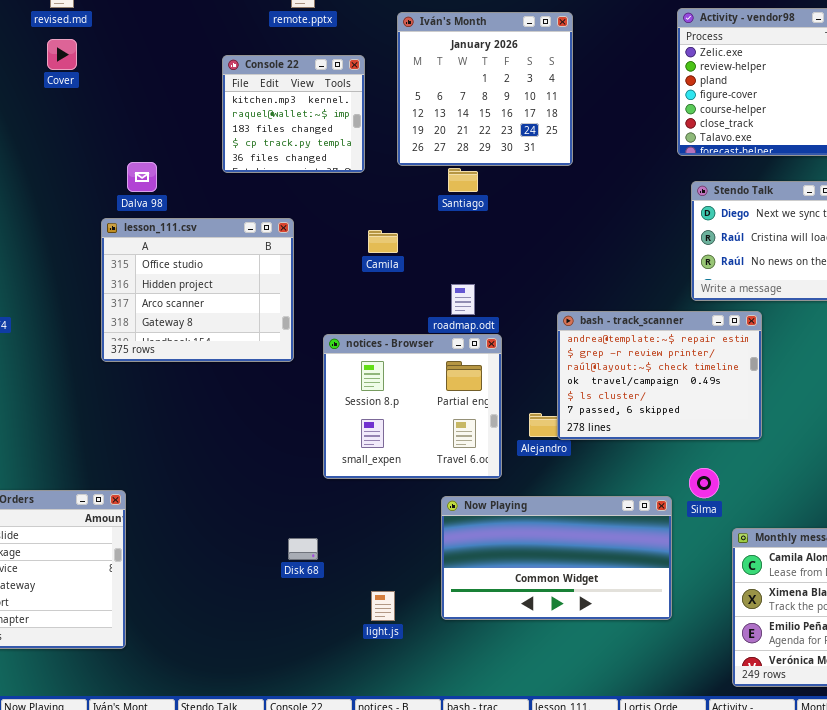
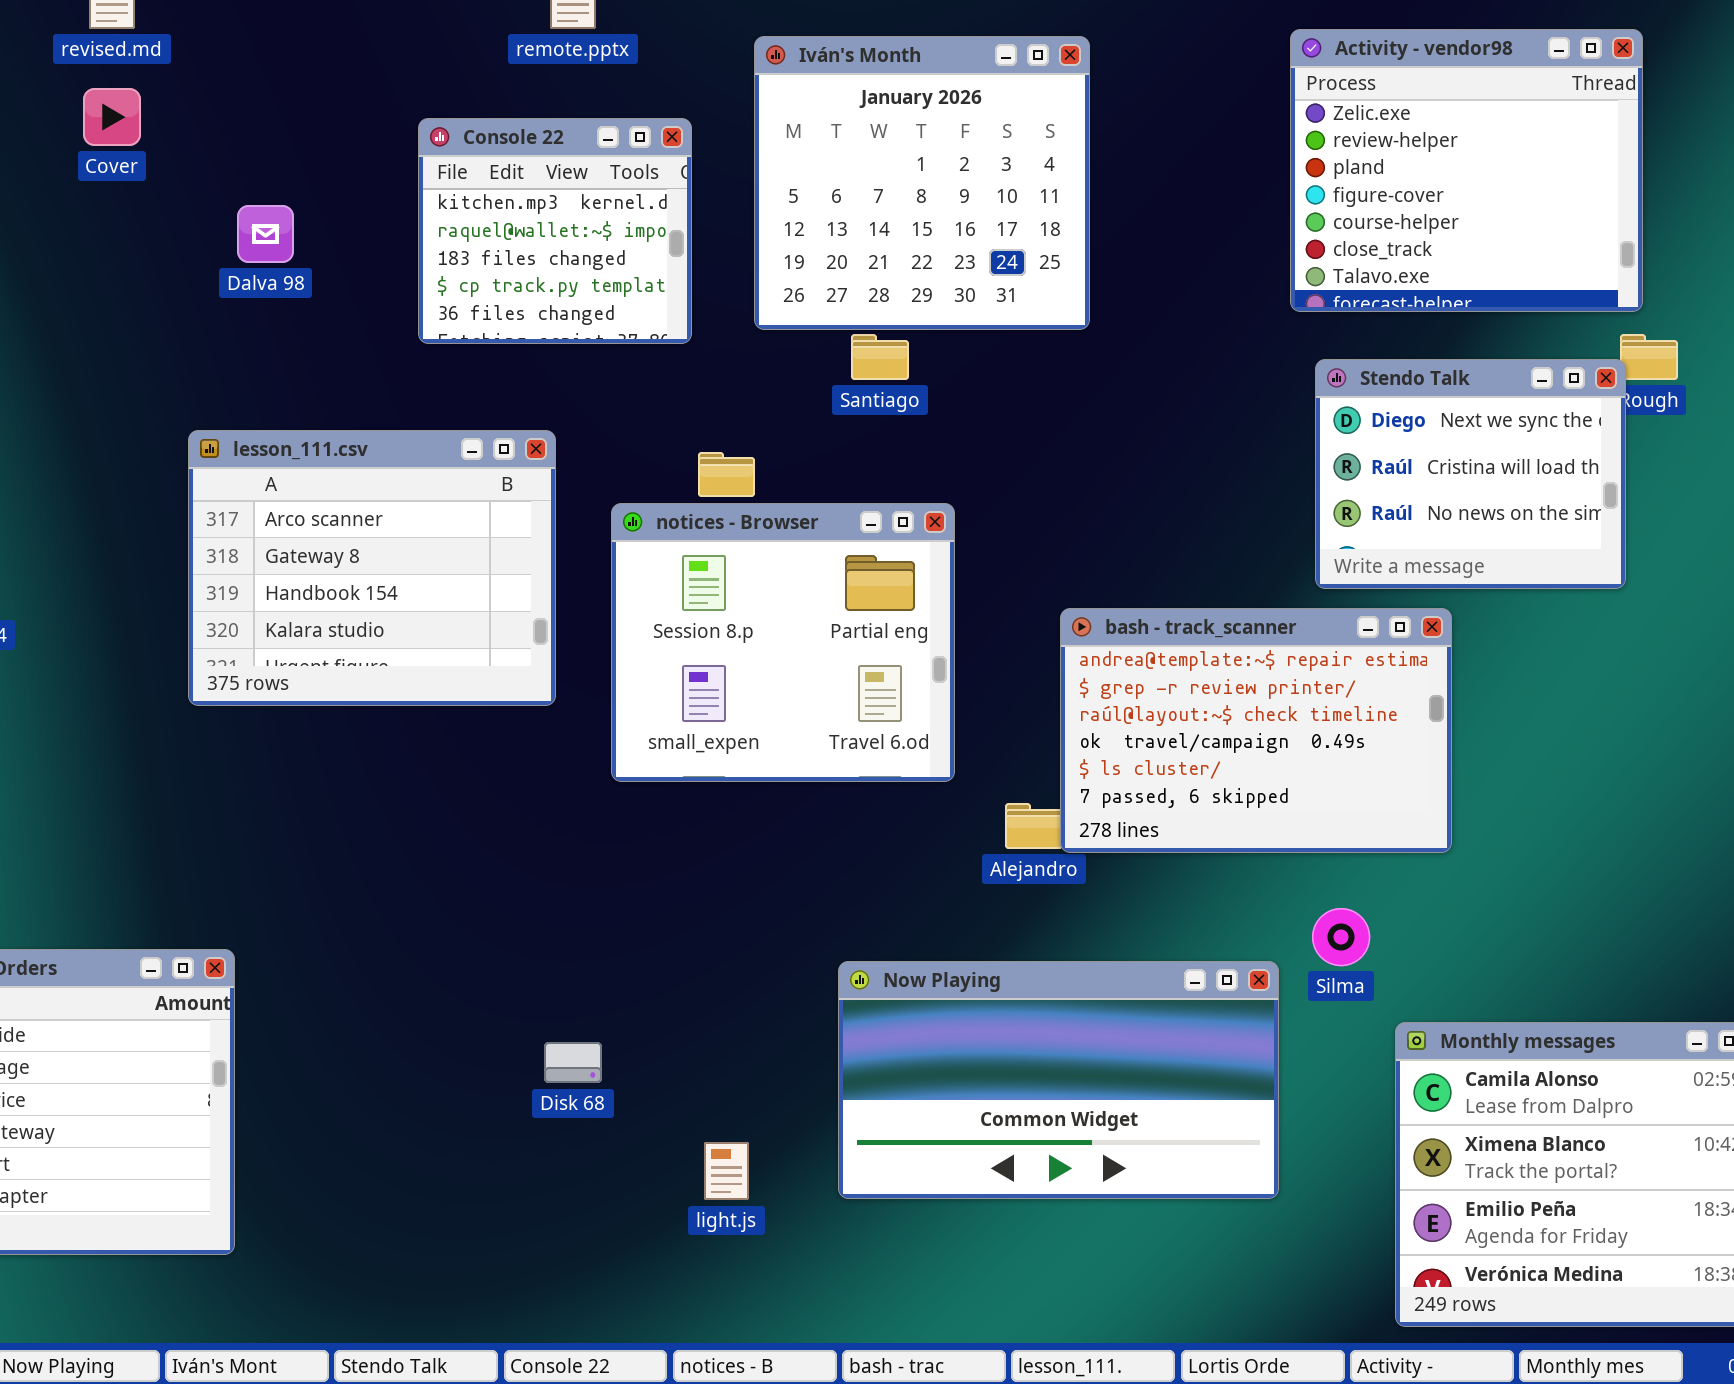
Dalva 98: [127,162,157,192] -> [237,205,294,263], moved
lesson_111.csv: [101,218,294,362] -> [188,430,556,706], scrolled down 2 rows
notices - Browser: [323,334,502,479] -> [611,503,955,782], moved

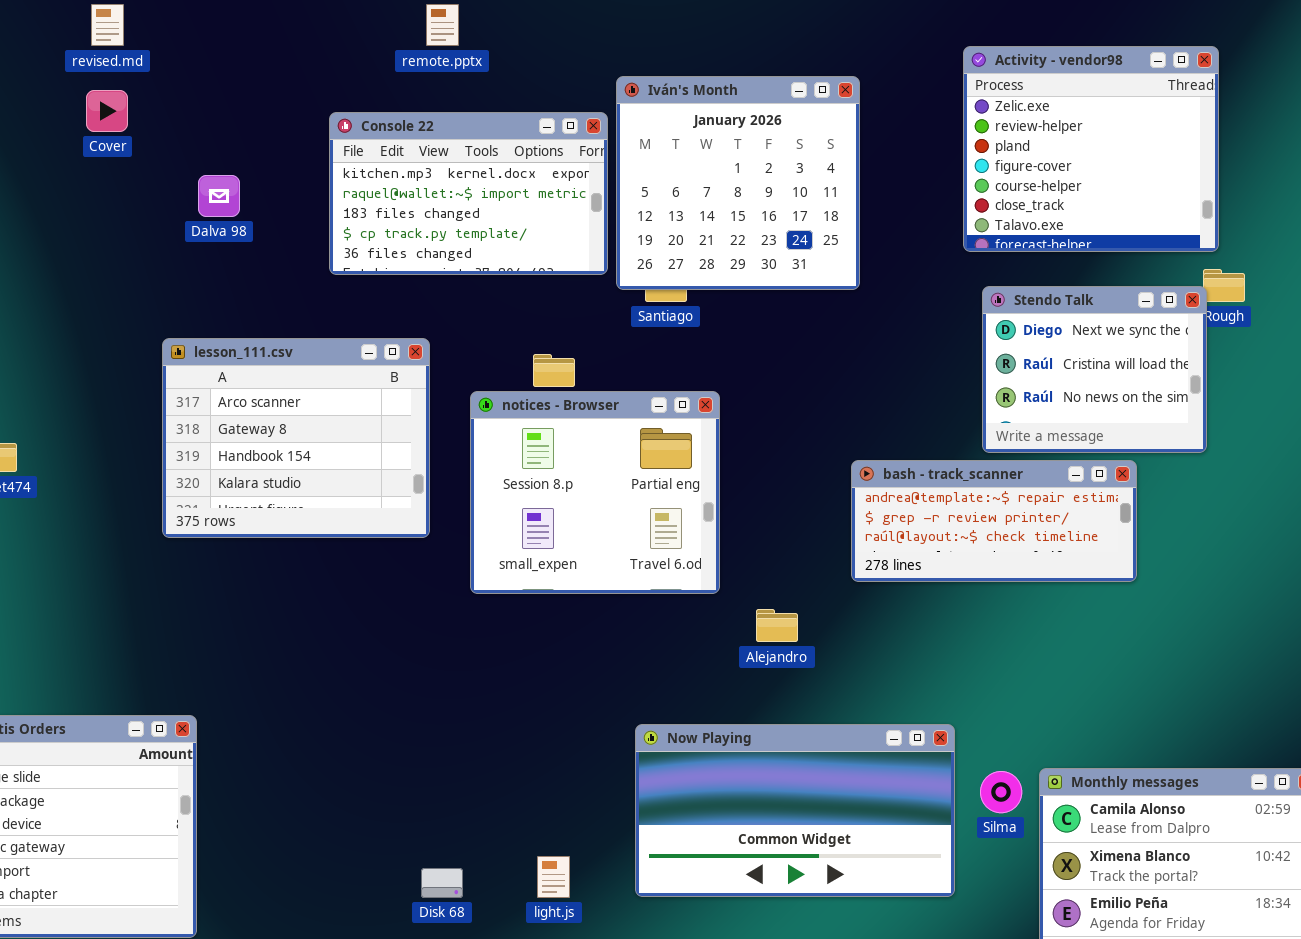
Iván's Month: [754,36,1090,330] -> [616,76,860,290], moved
Console 22: [418,118,692,344] -> [329,112,608,275], resized
bash - track_scanner: [1060,608,1452,853] -> [851,460,1137,582], moved, resized
Silma: [1312,908,1370,966] -> [980,771,1022,813], moved
Disk 68: [544,1042,602,1083] -> [421,868,463,898], moved

